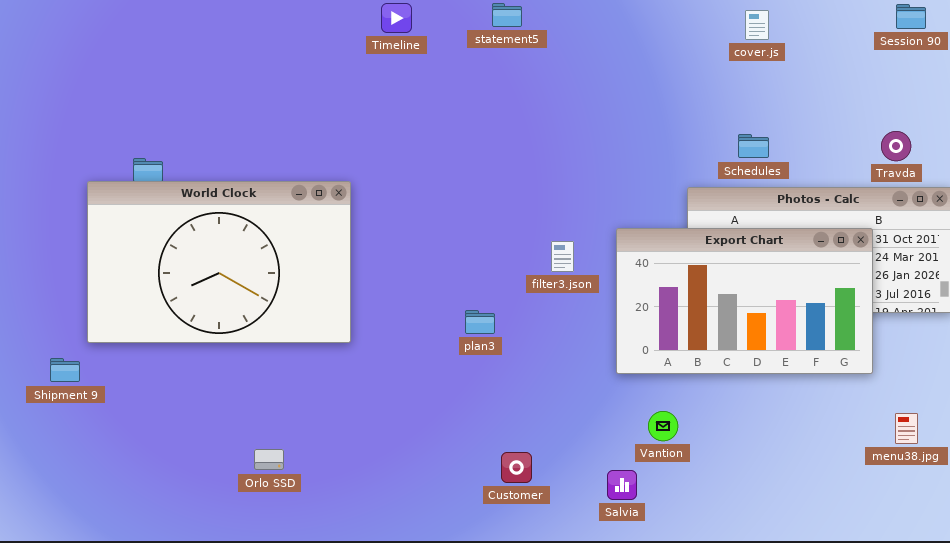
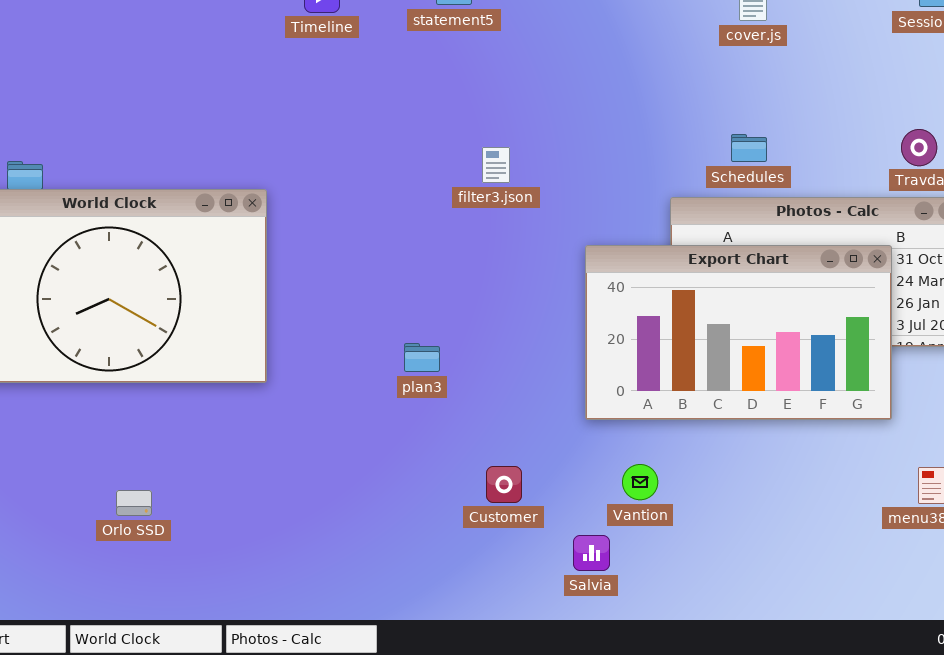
filter3.json: [551,241,574,272] -> [482,147,510,183], moved
Orlo SSD: [254,449,284,470] -> [116,490,152,516], moved
Customer: [501,452,532,483] -> [486,466,522,503], moved

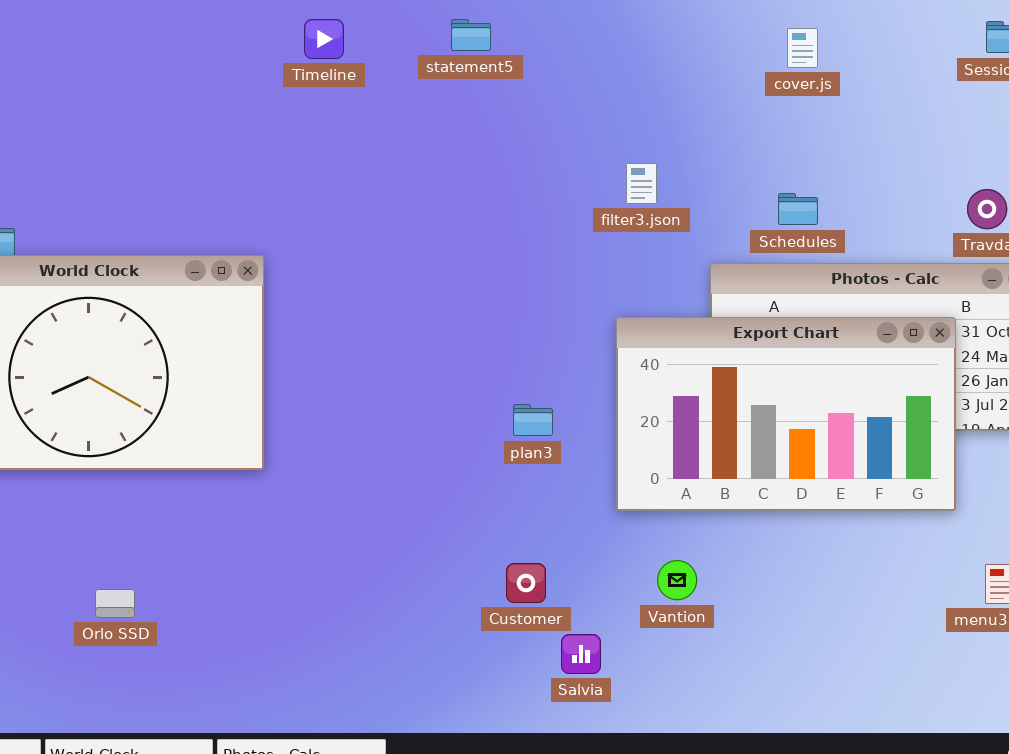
filter3.json: [482,147,510,183] -> [626,163,657,204], moved
plan3: [404,343,440,372] -> [513,404,553,436], moved
Salvia: [573,535,610,571] -> [561,634,601,674], moved

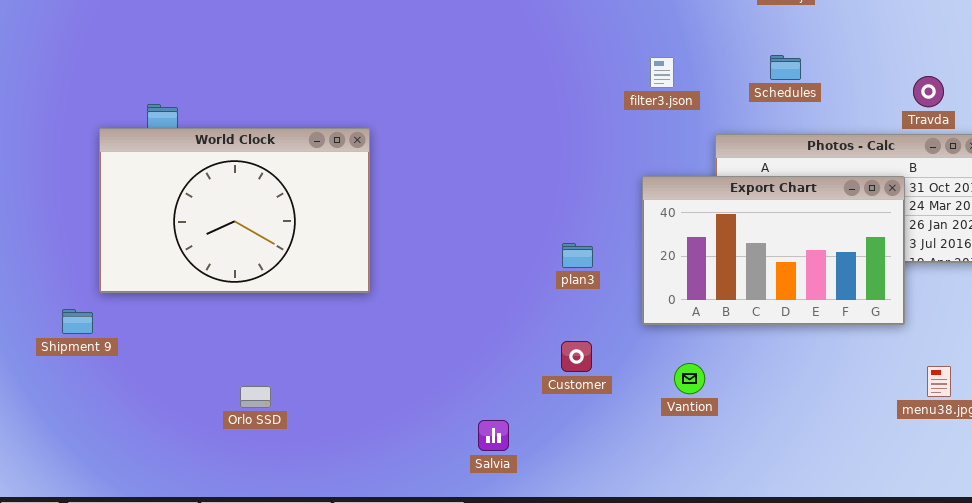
Schedules: [778,193,818,225] -> [770,55,801,80], moved
Customer: [506,563,546,603] -> [561,341,592,372], moved
Salvia: [561,634,601,674] -> [478,420,509,451], moved

